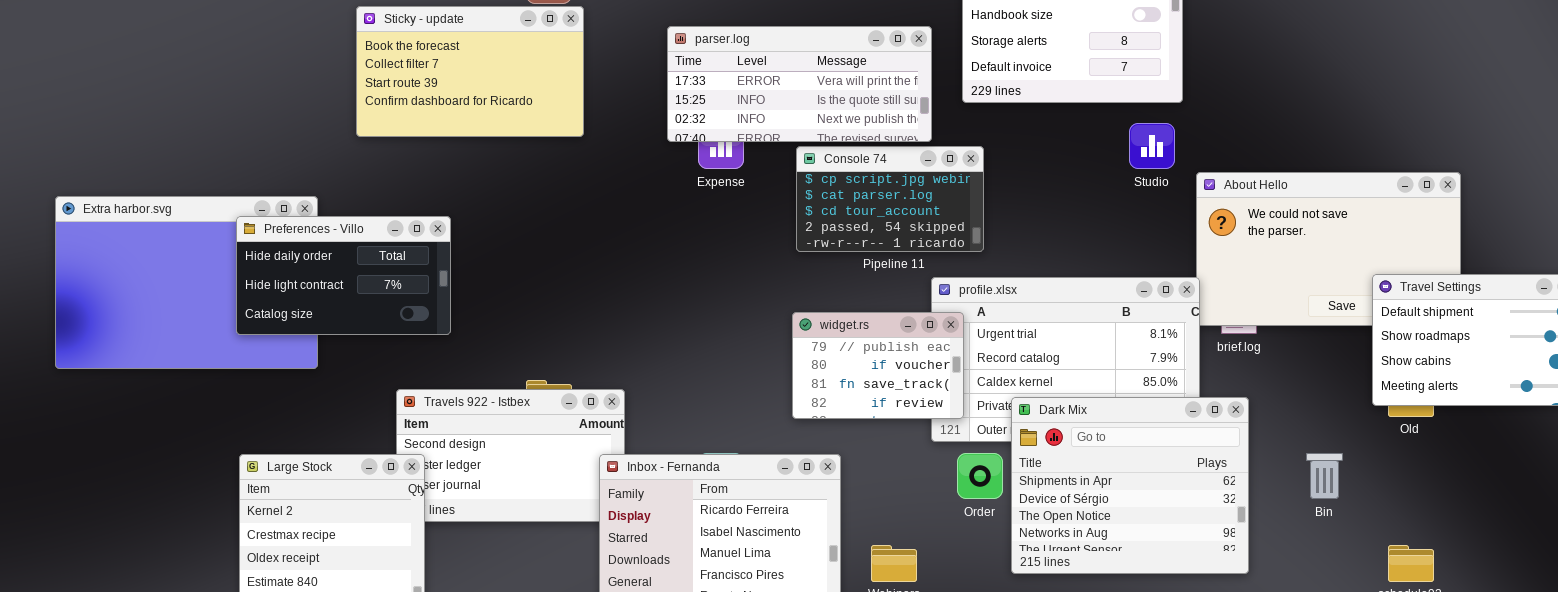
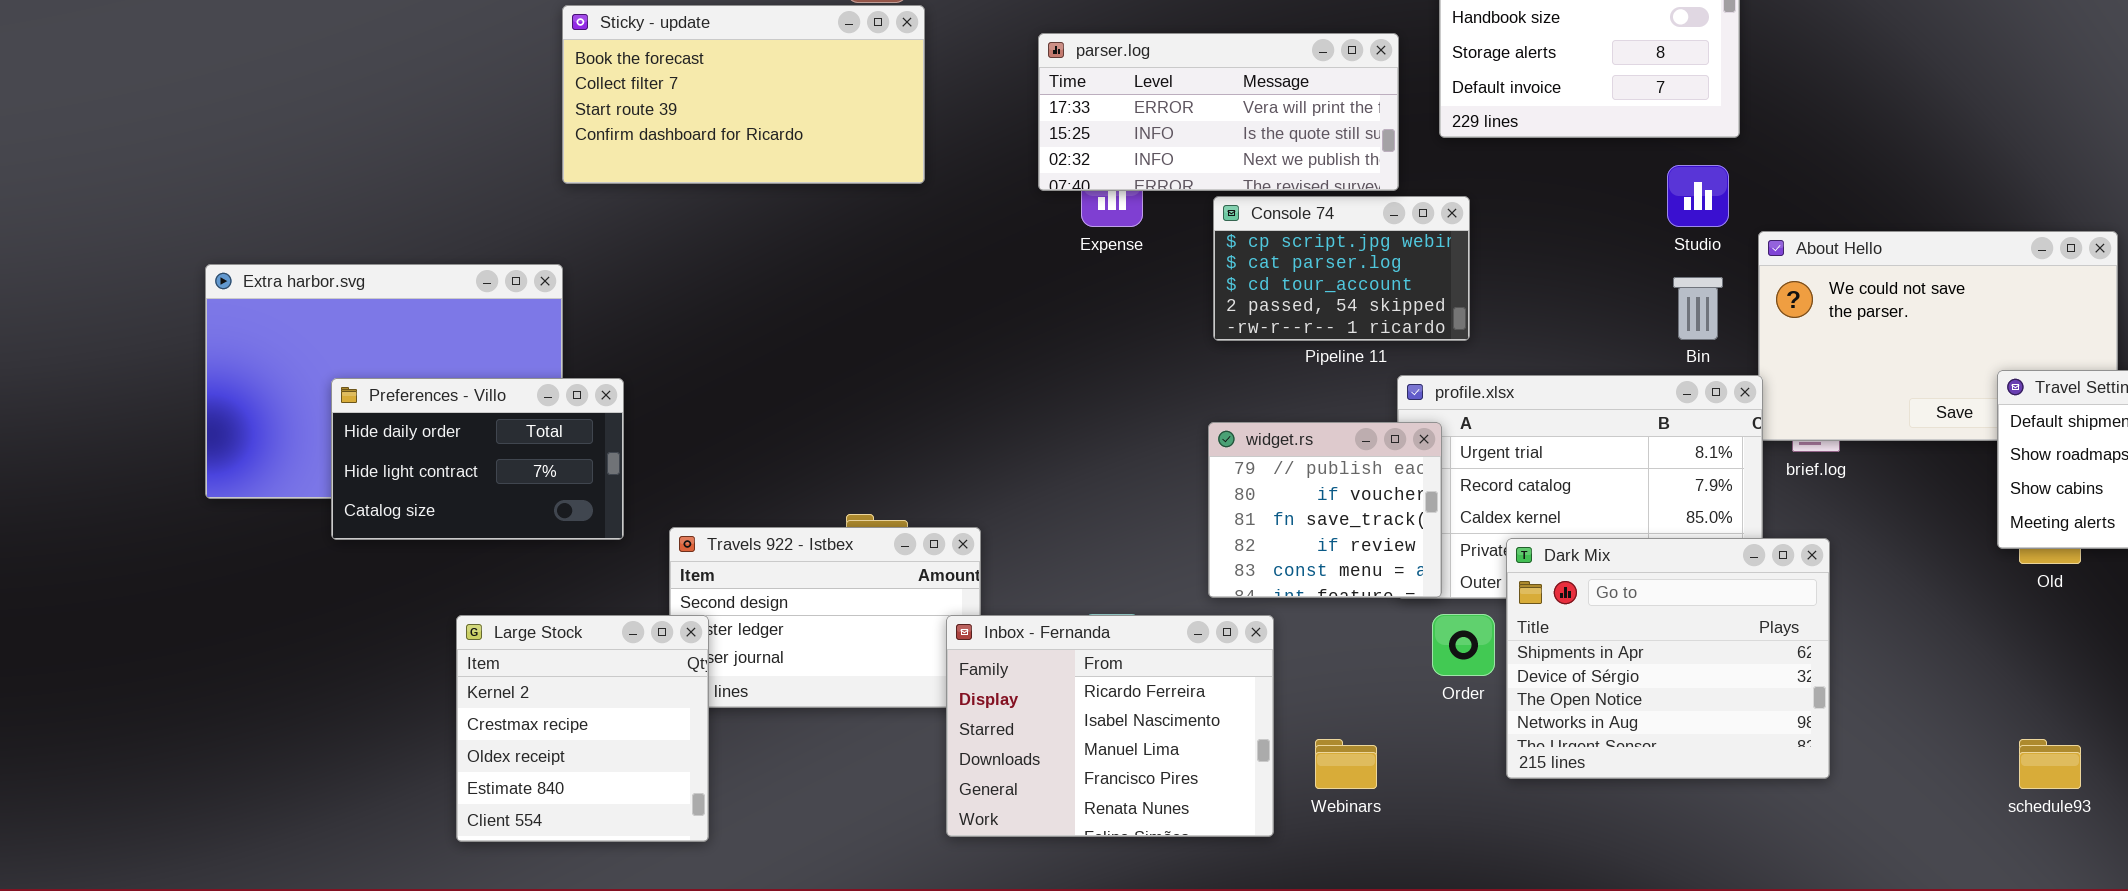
Sticky - update: [356,6,584,137] -> [562,5,925,184], resized
Preferences - Villo: [236,216,451,335] -> [331,378,624,540], moved
widget.rs: [792,312,964,419] -> [1208,422,1442,598], resized
Bin: [1306,453,1343,499] -> [1673,277,1723,340], moved

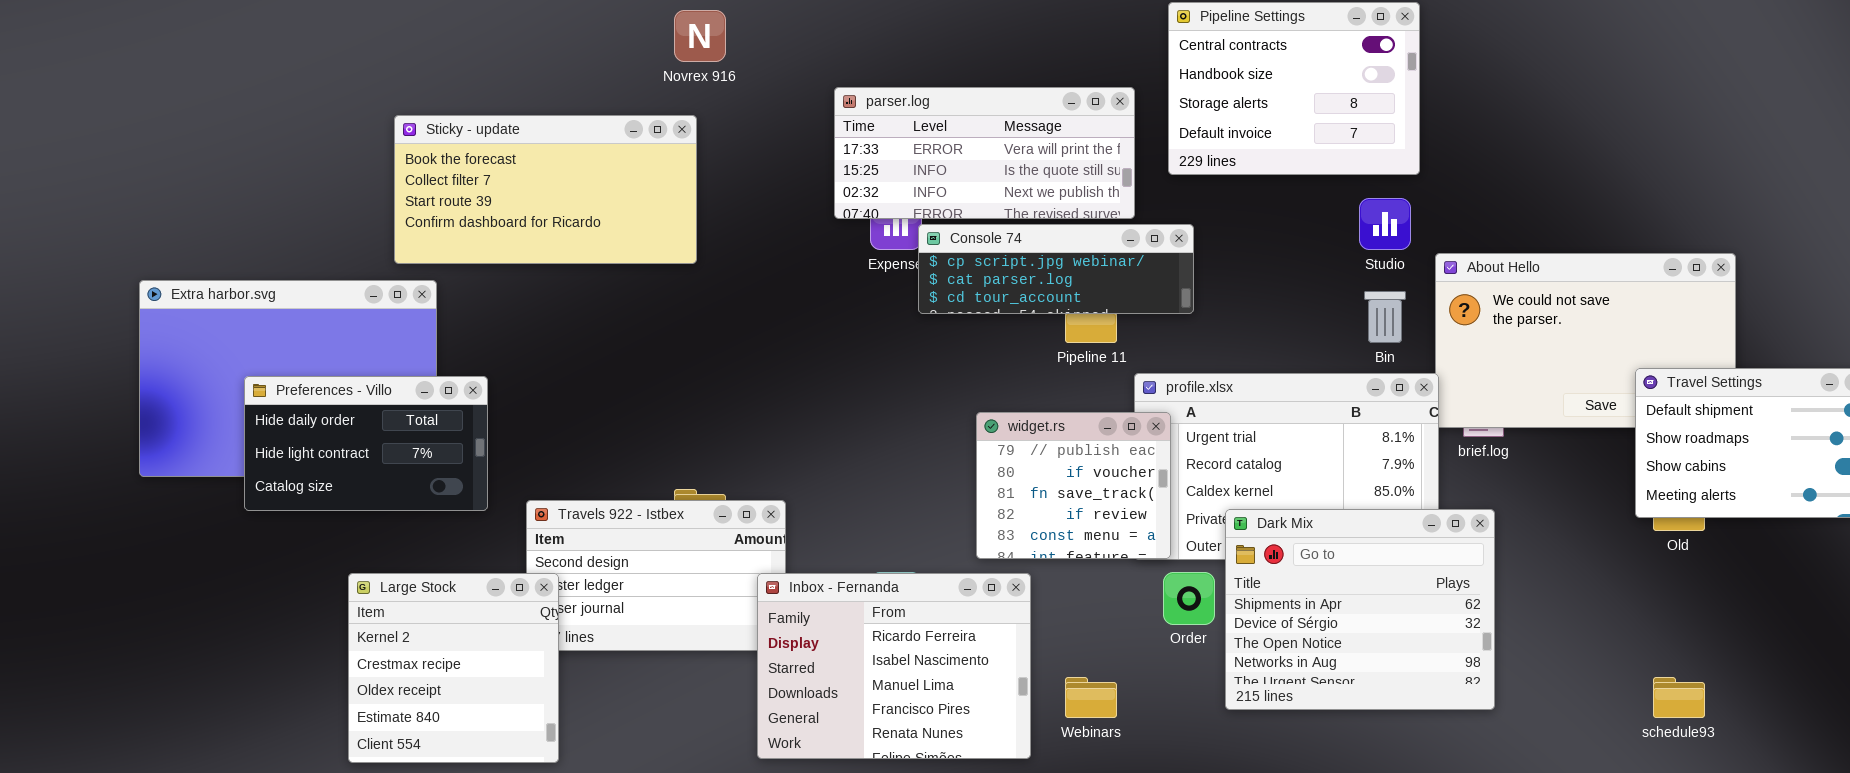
Sticky - update: [562,5,925,184] -> [394,115,697,264], moved
Console 74: [1213,196,1470,341] -> [918,224,1194,314], resized

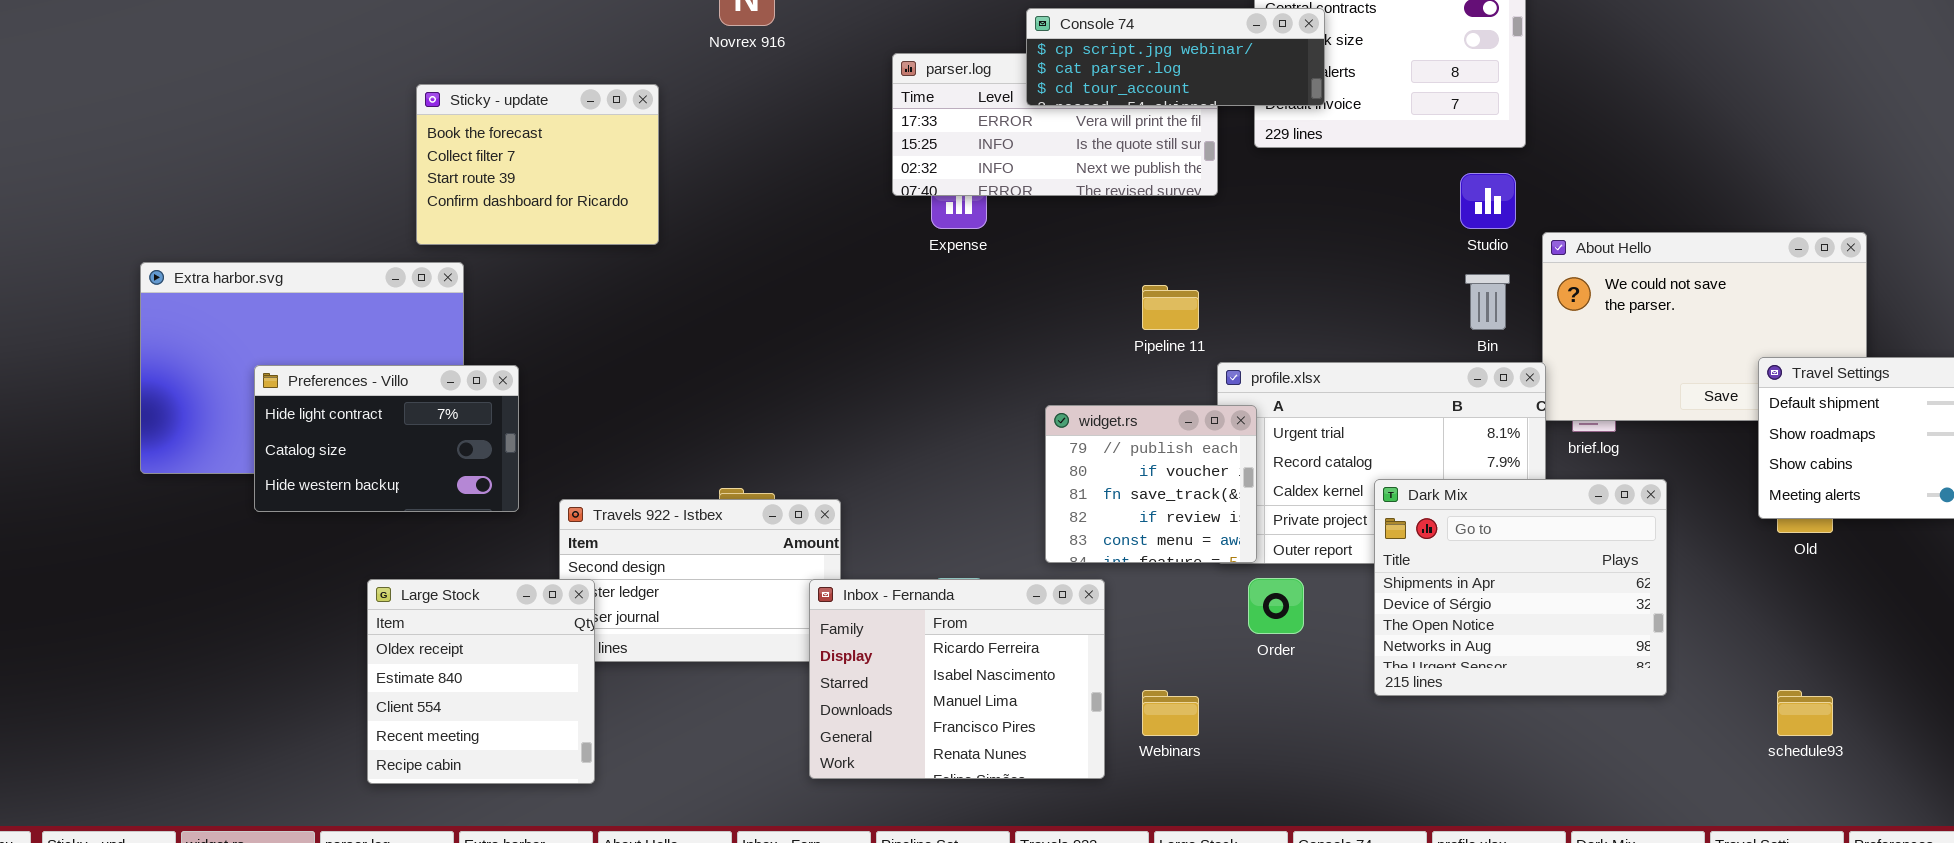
Sticky - update: [394,115,697,264] -> [416,84,659,245], resized
Console 74: [918,224,1194,314] -> [1026,8,1325,106], moved
Preferences - Villo: [244,376,488,511] -> [254,365,519,512], scrolled down 1 row
Dark Mix: [1225,509,1495,710] -> [1374,479,1667,696], moved
Large Stock: [348,573,559,763] -> [367,579,595,784], scrolled down 2 rows

